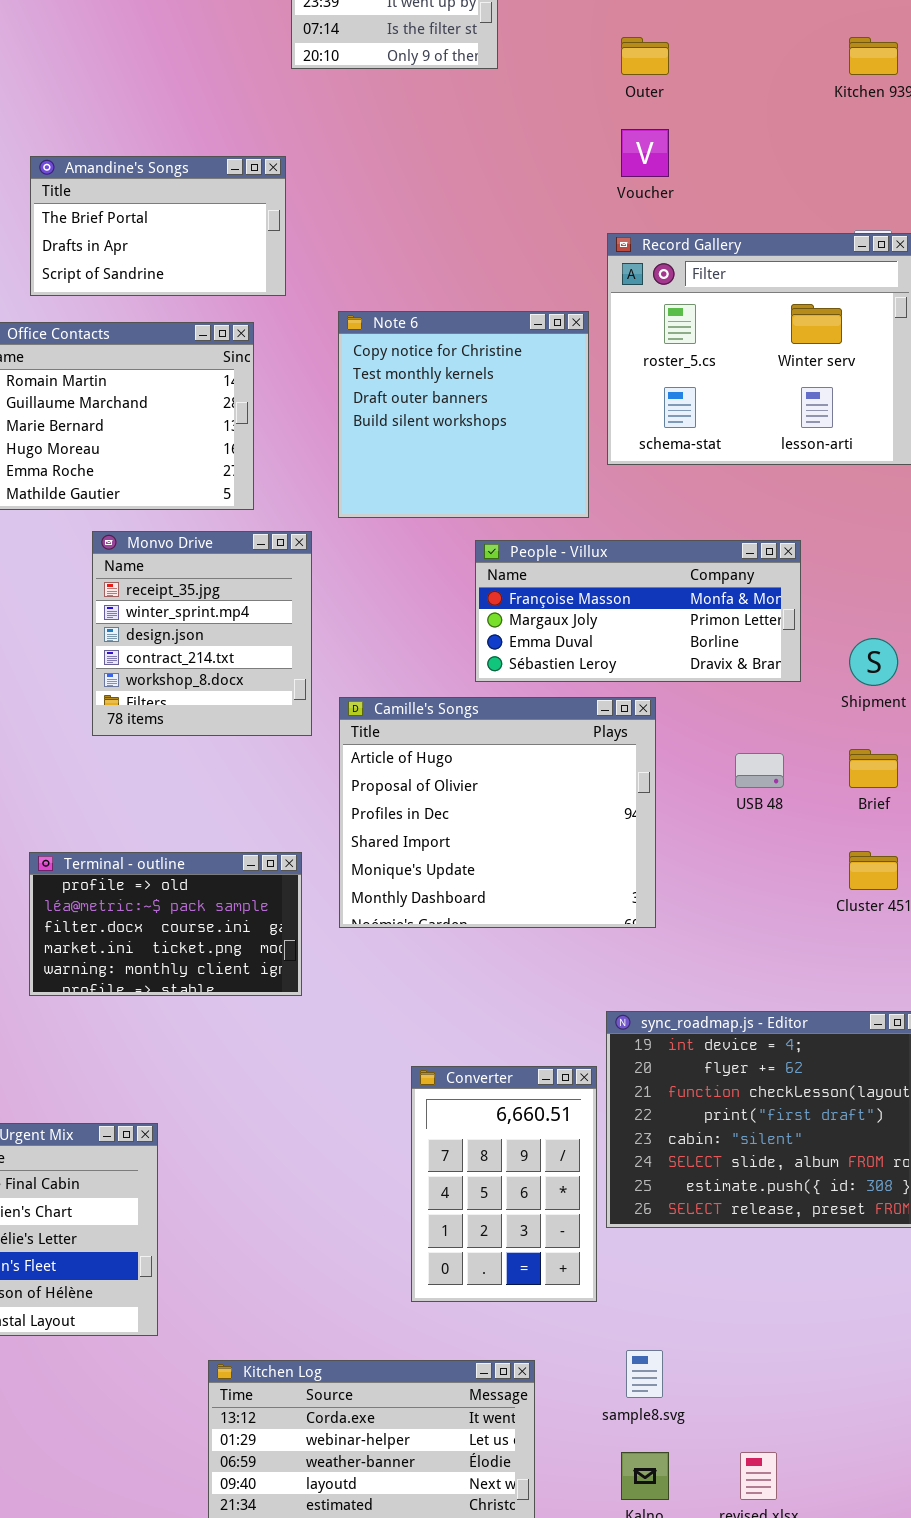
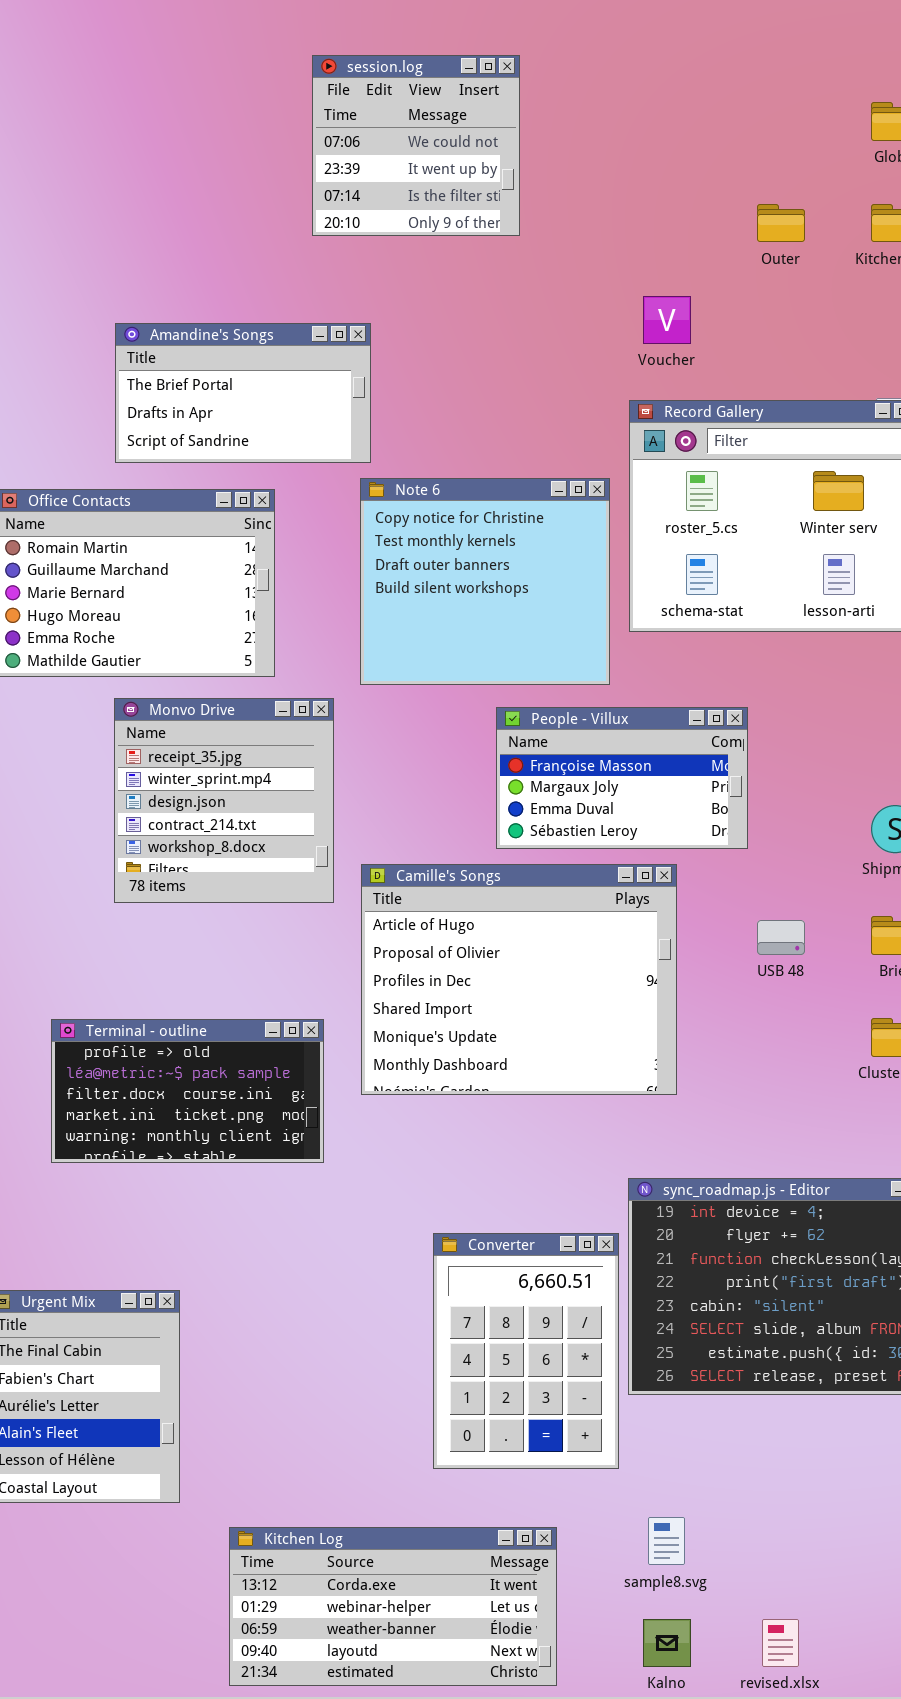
Outer: [621,37,669,75] -> [757,204,805,242], moved
Amandine's Songs: [30,156,286,296] -> [115,323,371,463], moved
People - Villux: [475,540,801,682] -> [496,707,748,849], resized

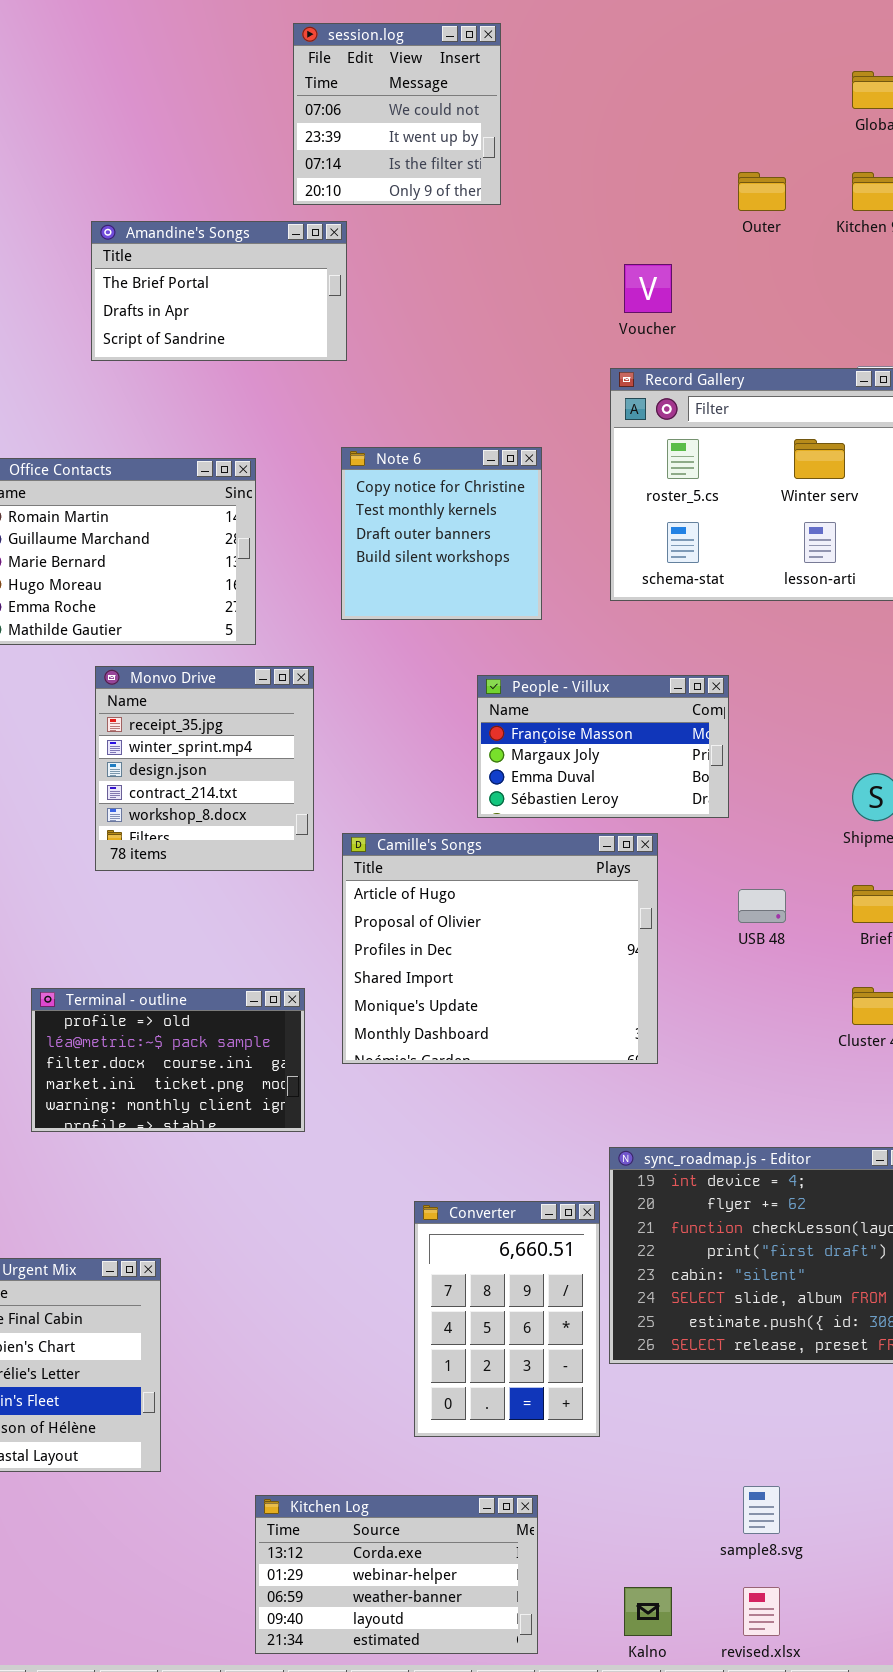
Amandine's Songs: [115,323,371,463] -> [91,221,347,361], moved
Note 6: [360,478,610,685] -> [341,447,542,620], resized
sample8.svg: [648,1517,685,1565] -> [743,1486,780,1534], moved
Kitchen Log: [229,1527,557,1686] -> [255,1495,538,1654], resized

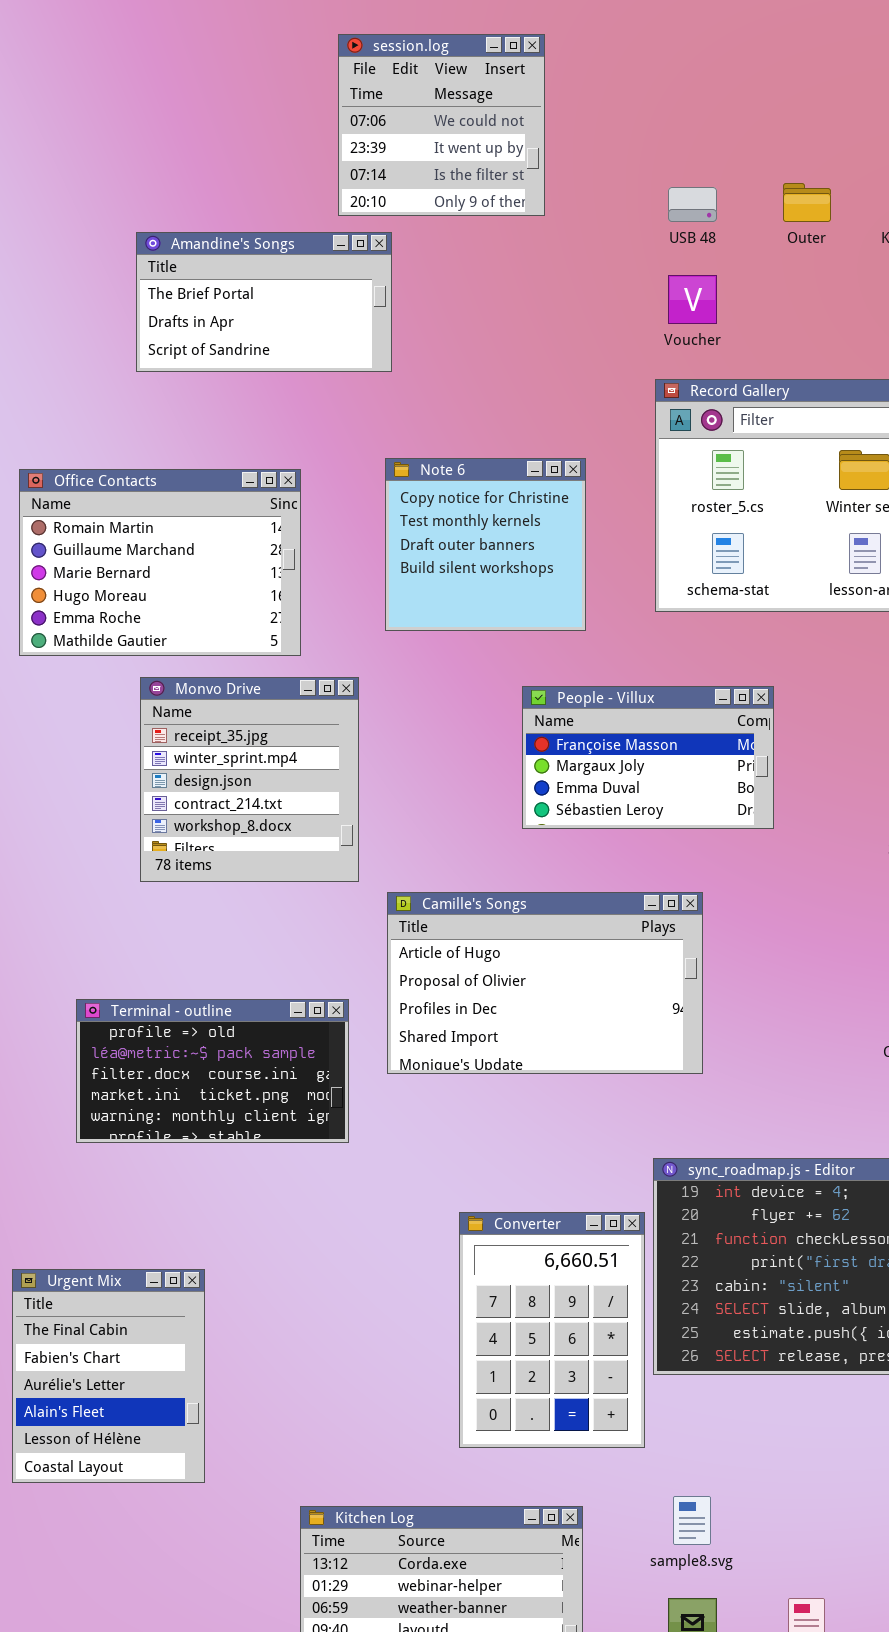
Camille's Songs: [342,833,658,1064] -> [387,892,703,1074], resized
USB 48: [738,889,786,923] -> [668,187,717,222], moved
sample8.svg: [743,1486,780,1534] -> [673,1496,711,1545], moved

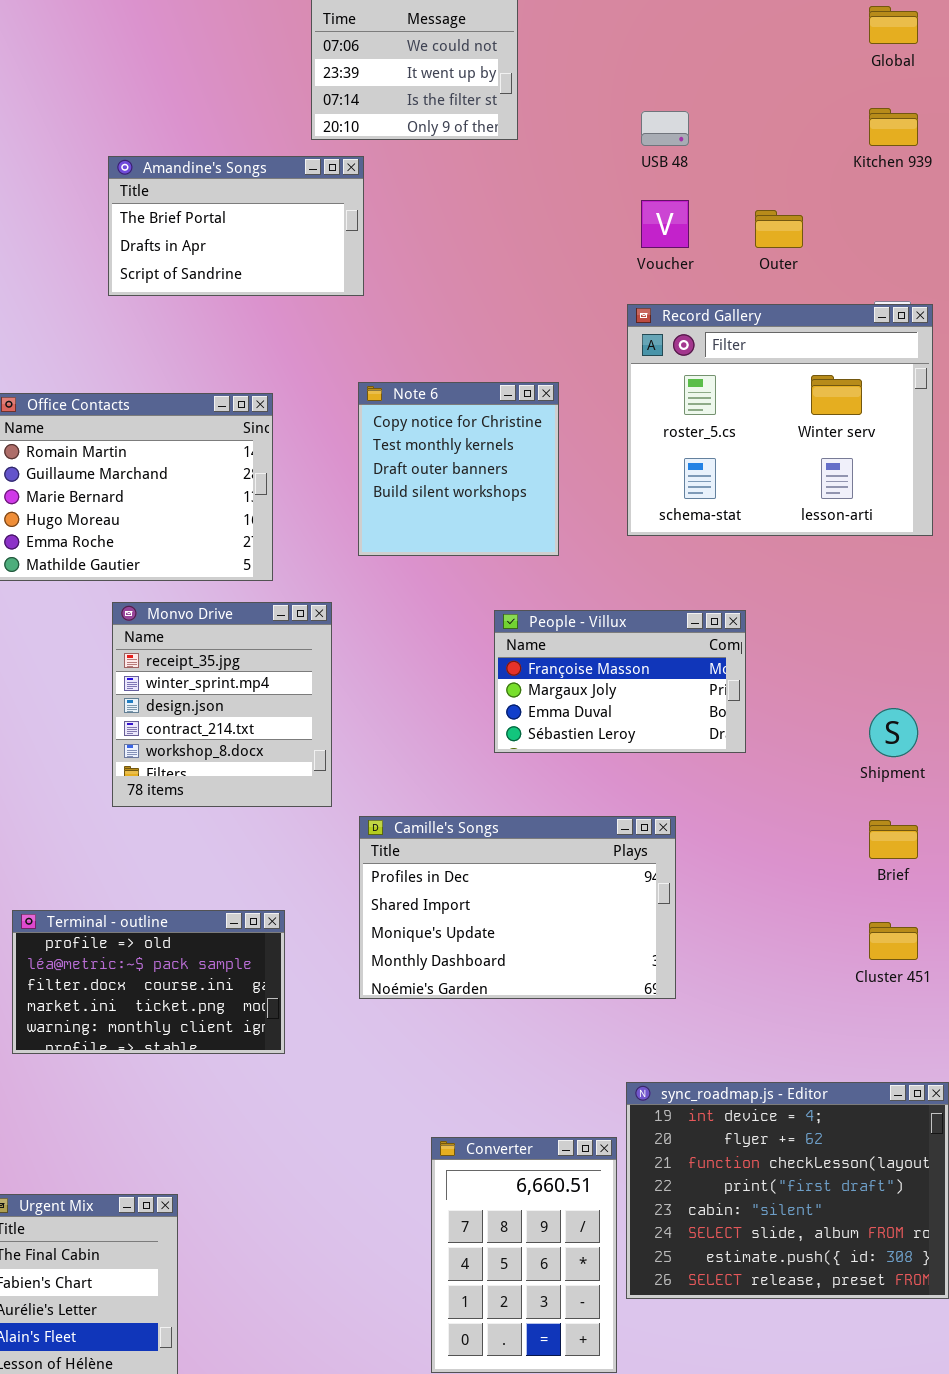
Outer: [783,183,831,222] -> [755,210,803,248], moved
Camille's Songs: [387,892,703,1074] -> [359,816,676,999], scrolled down 2 rows
Terminal - outline: [76,999,349,1143] -> [12,910,285,1054], moved

